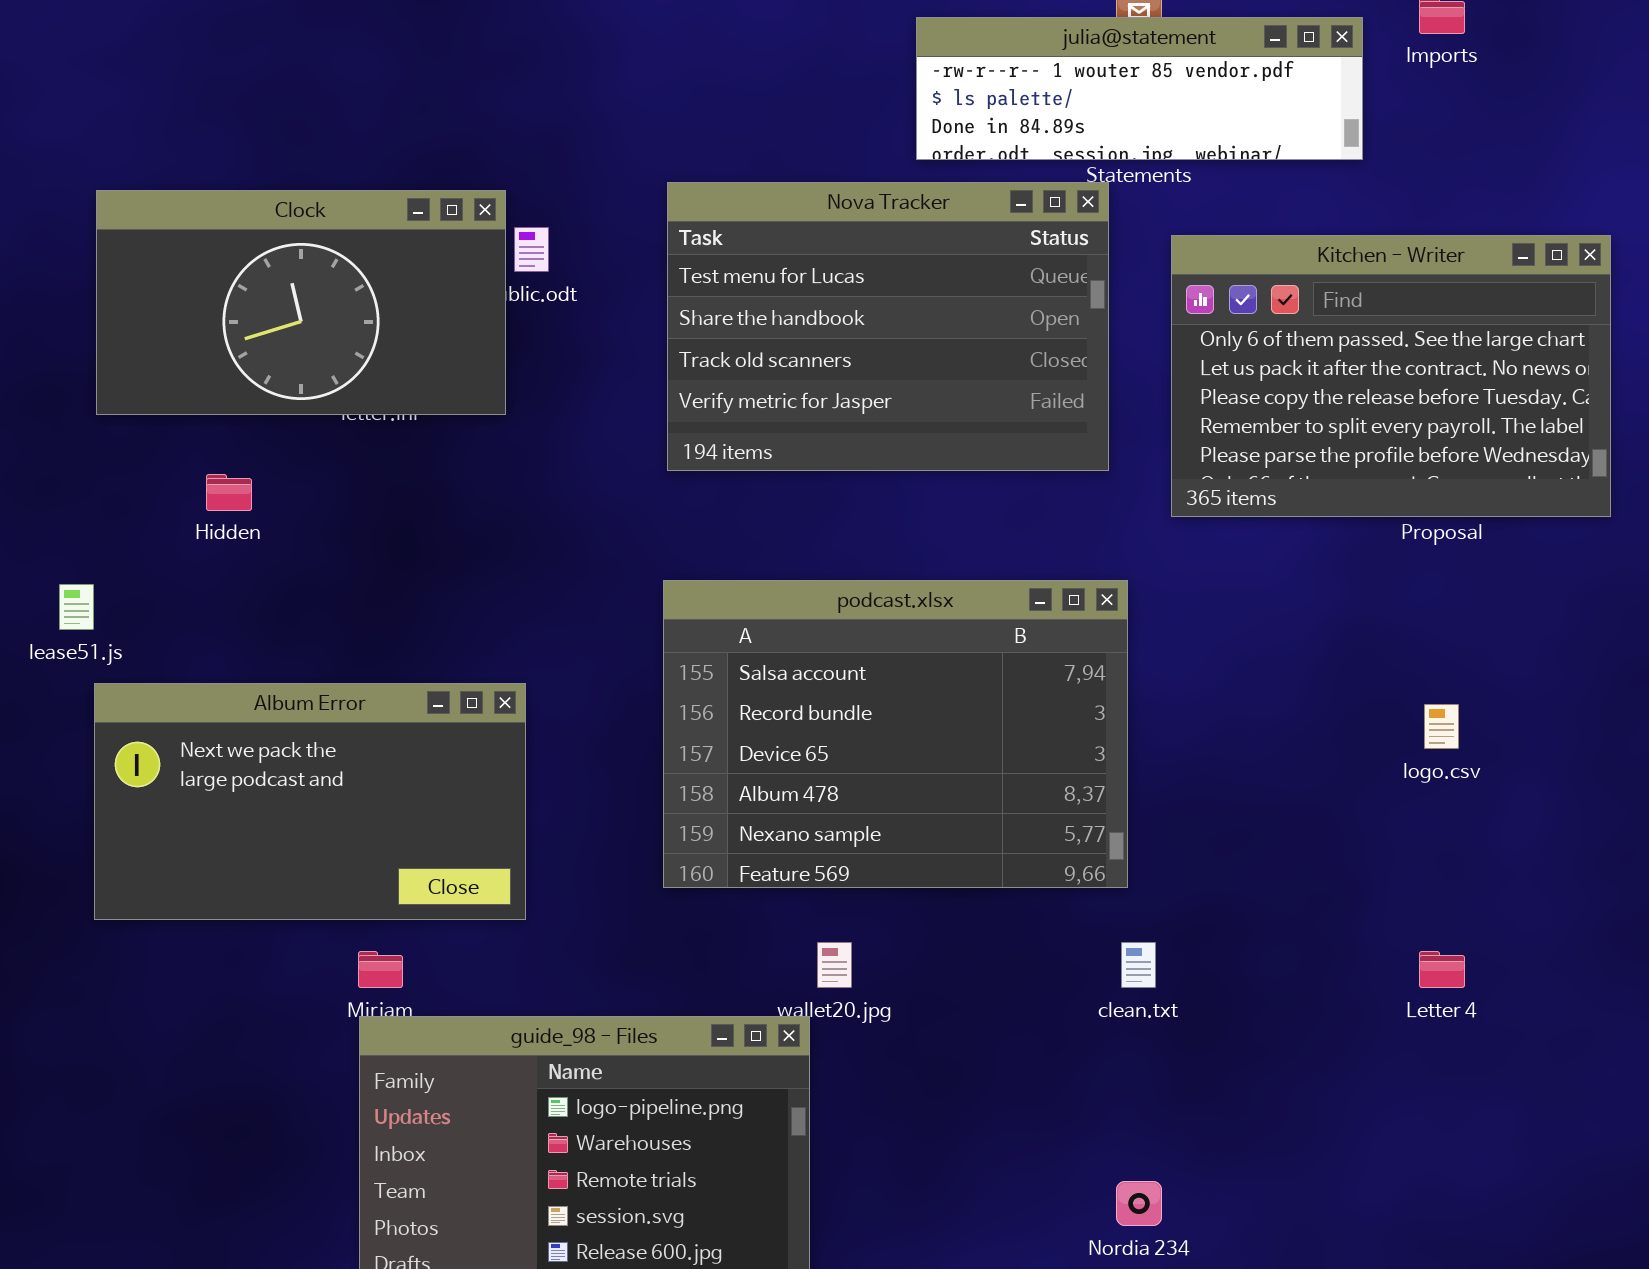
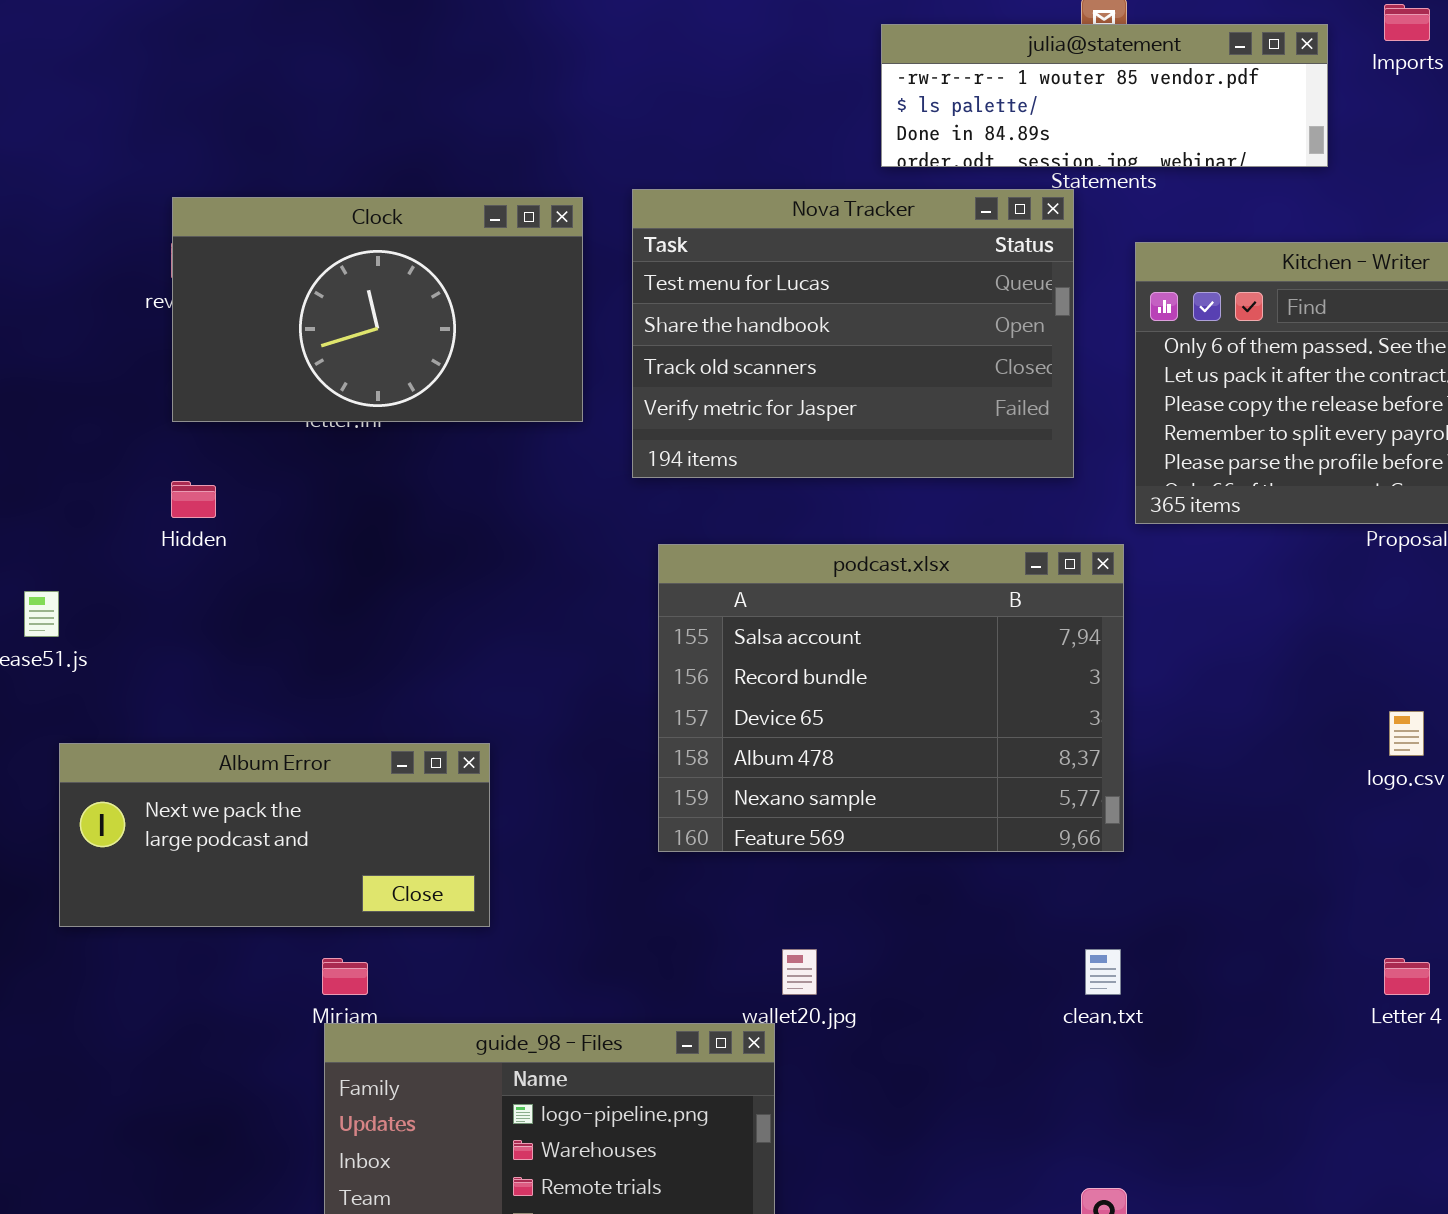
Clock: [96,190,506,415] -> [172,197,583,422], moved
podcast.xlsx: [663,580,1128,888] -> [658,544,1124,852], moved
Album Error: [94,683,526,920] -> [59,743,490,927], resized

